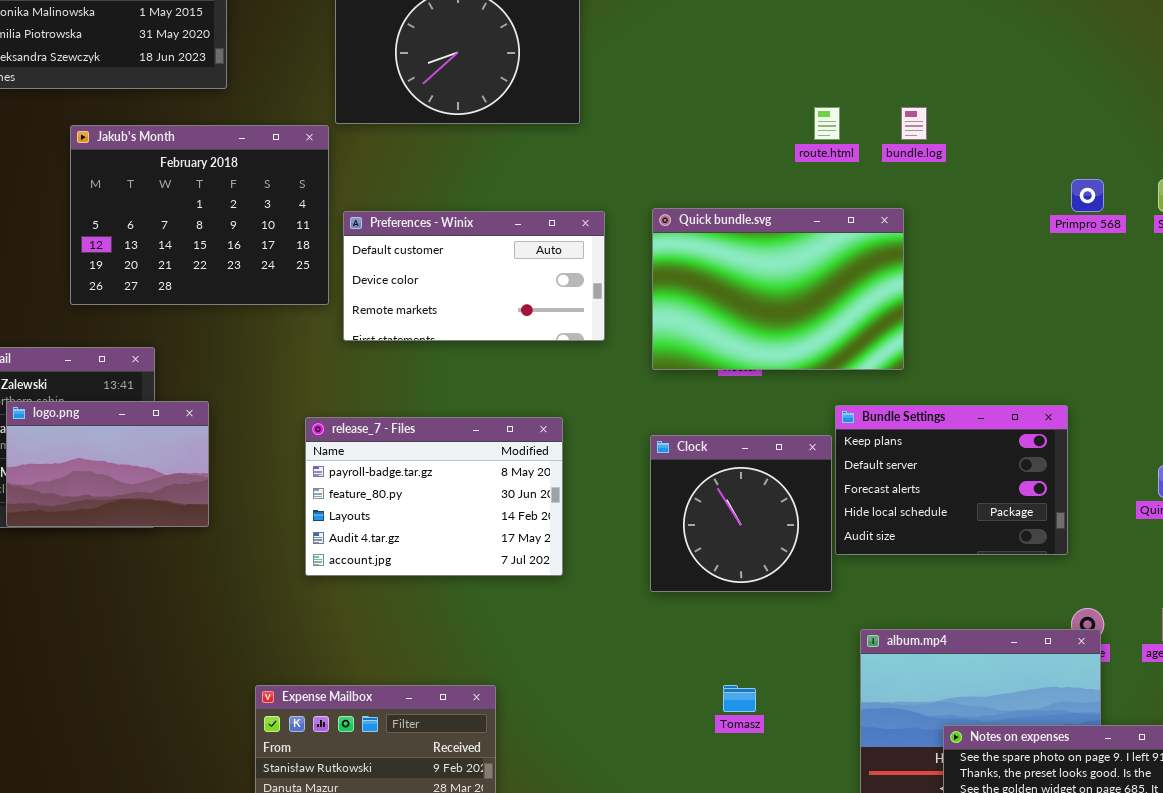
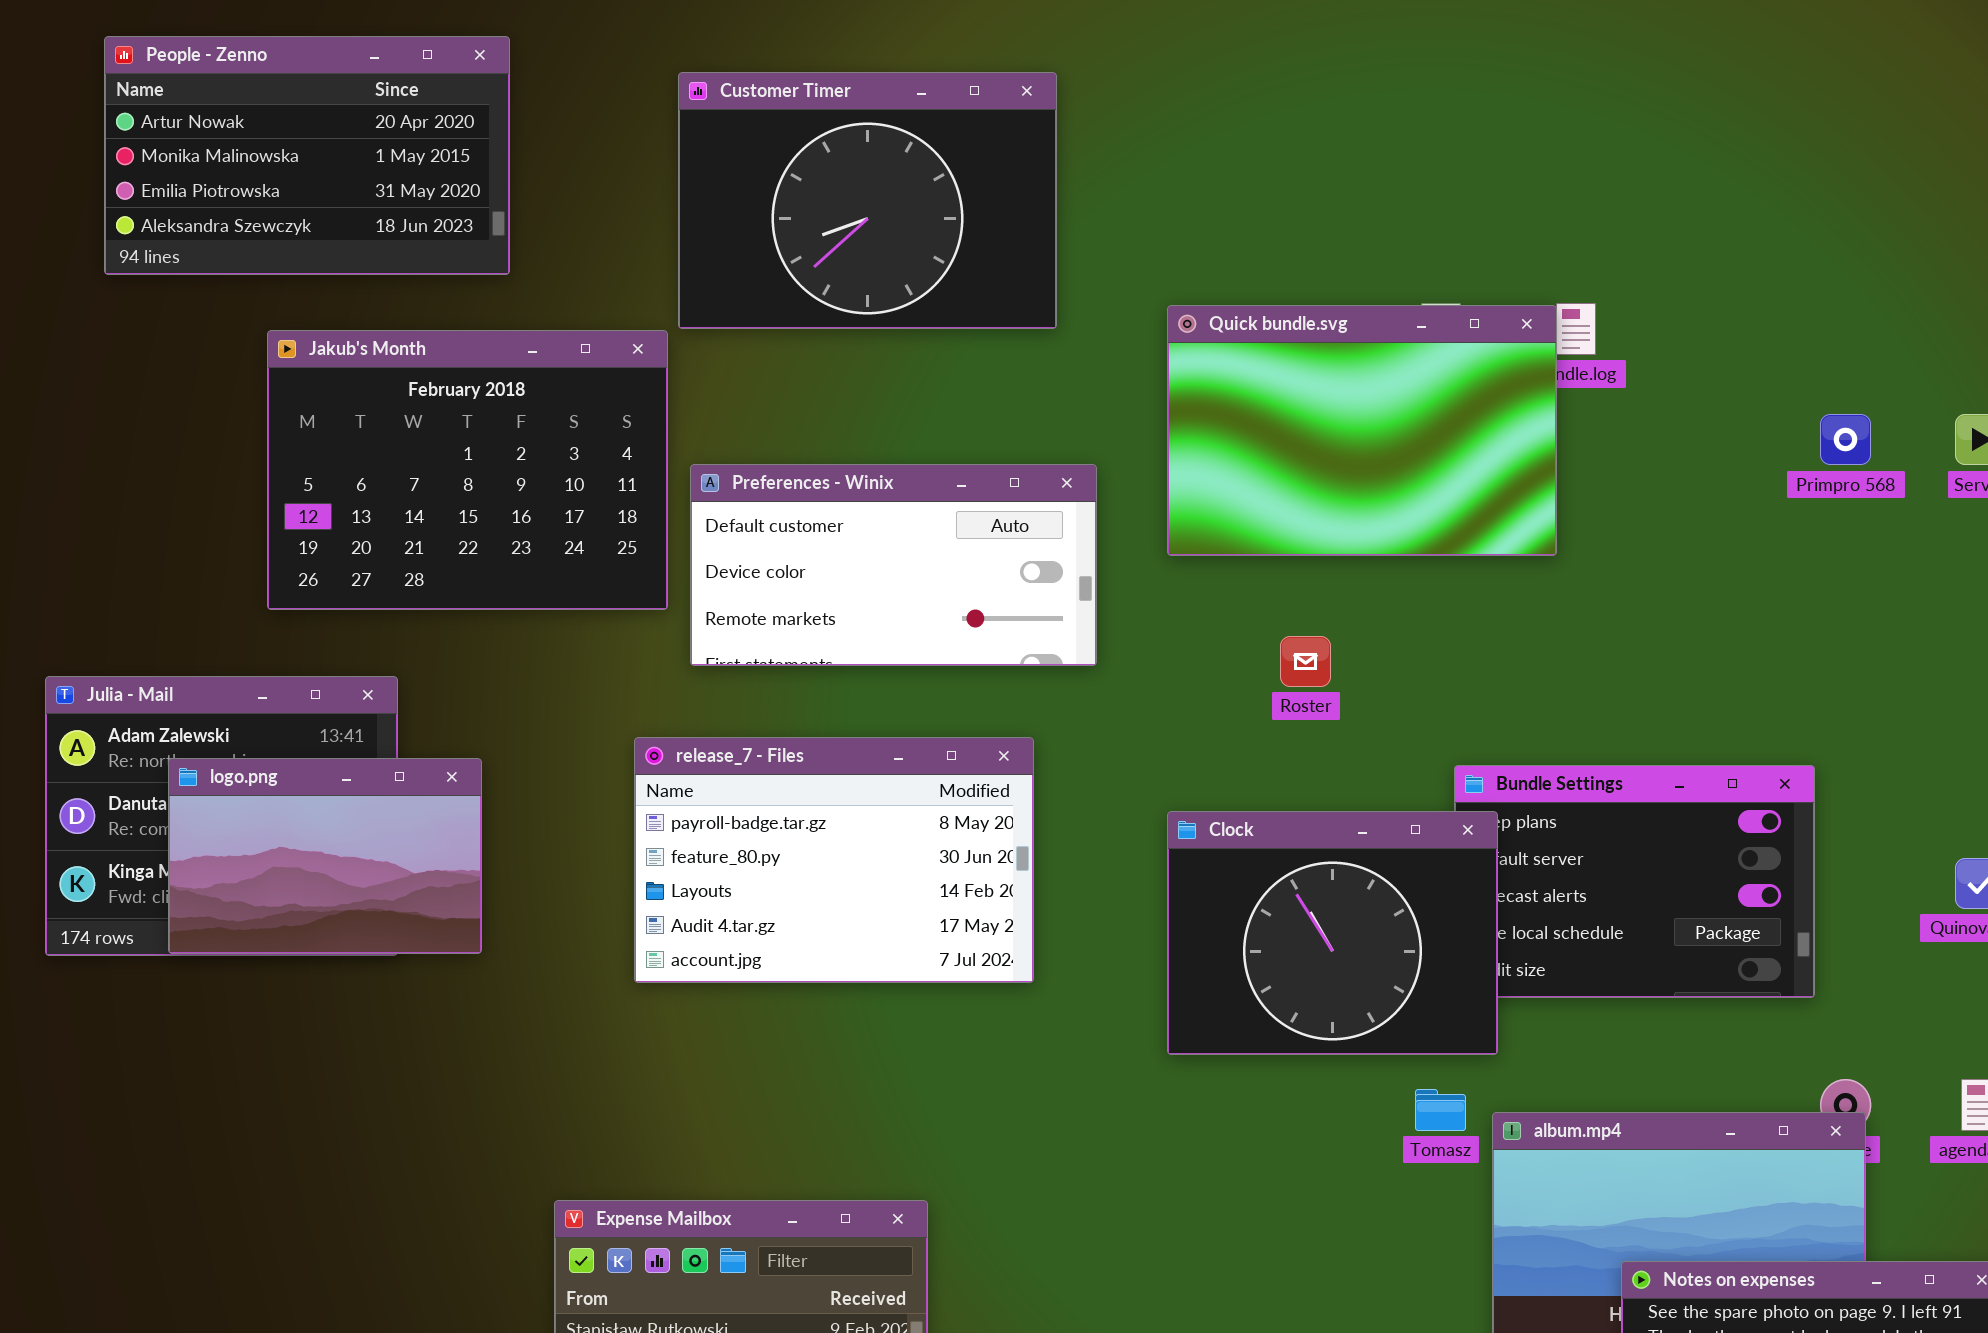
Quick bundle.svg: [652,208,904,370] -> [1167,305,1557,556], moved
release_7 - Files: [305,417,563,576] -> [634,737,1034,983], moved
Clock: [650,435,832,592] -> [1167,811,1498,1055], resized
Tomasz: [723,685,756,712] -> [1415,1089,1466,1131], moved

